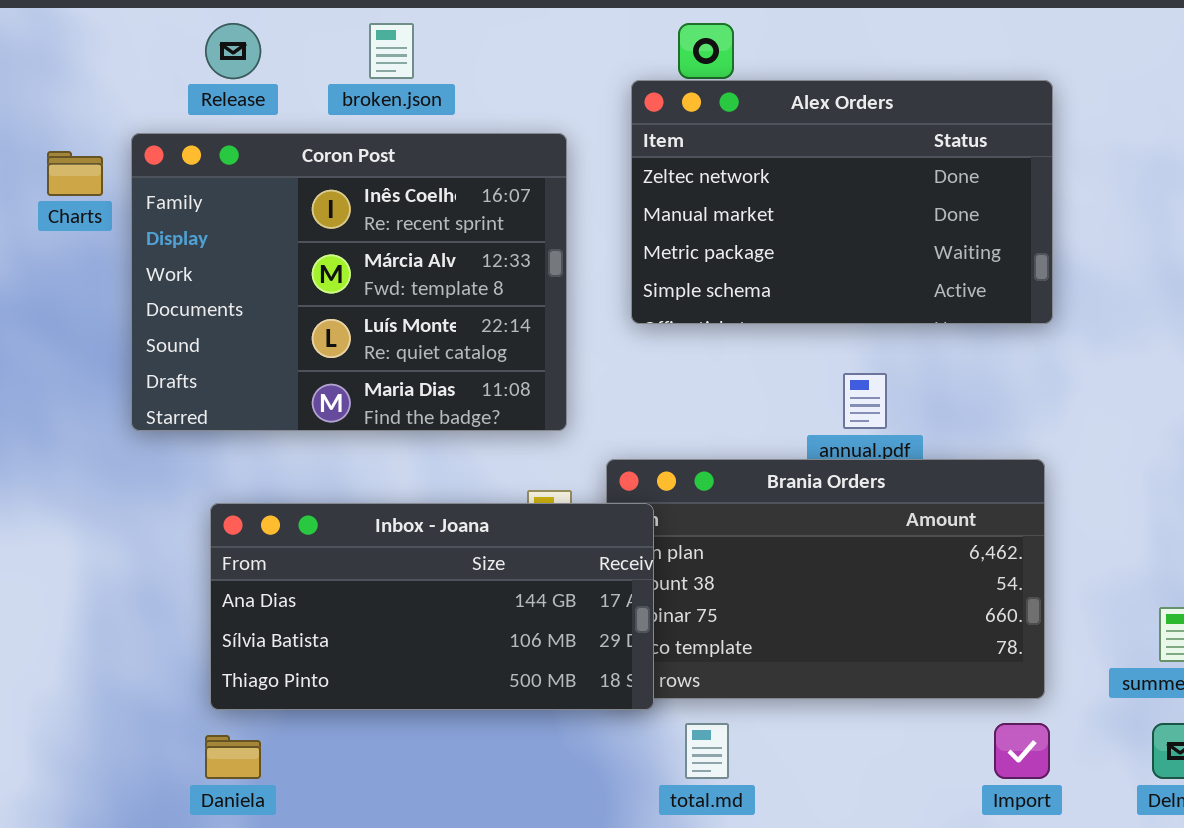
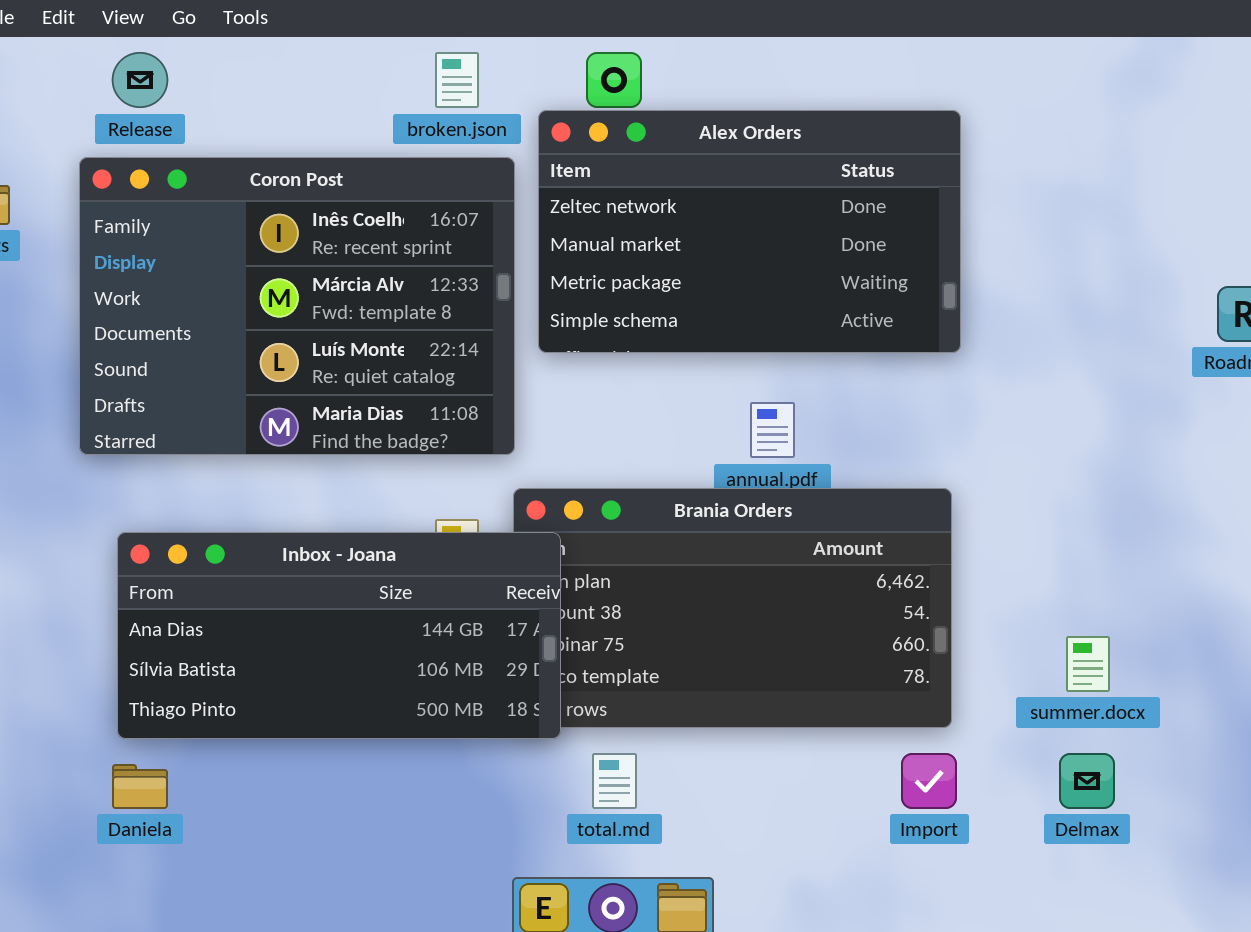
broken.json: [369,23,414,79] -> [435,52,479,108], moved
Coron Post: [131,133,567,431] -> [79,157,515,455], moved

